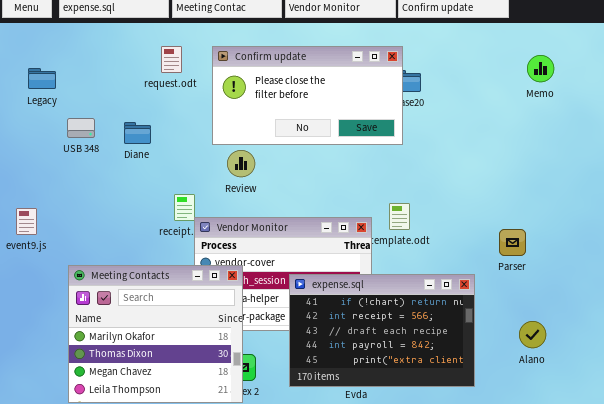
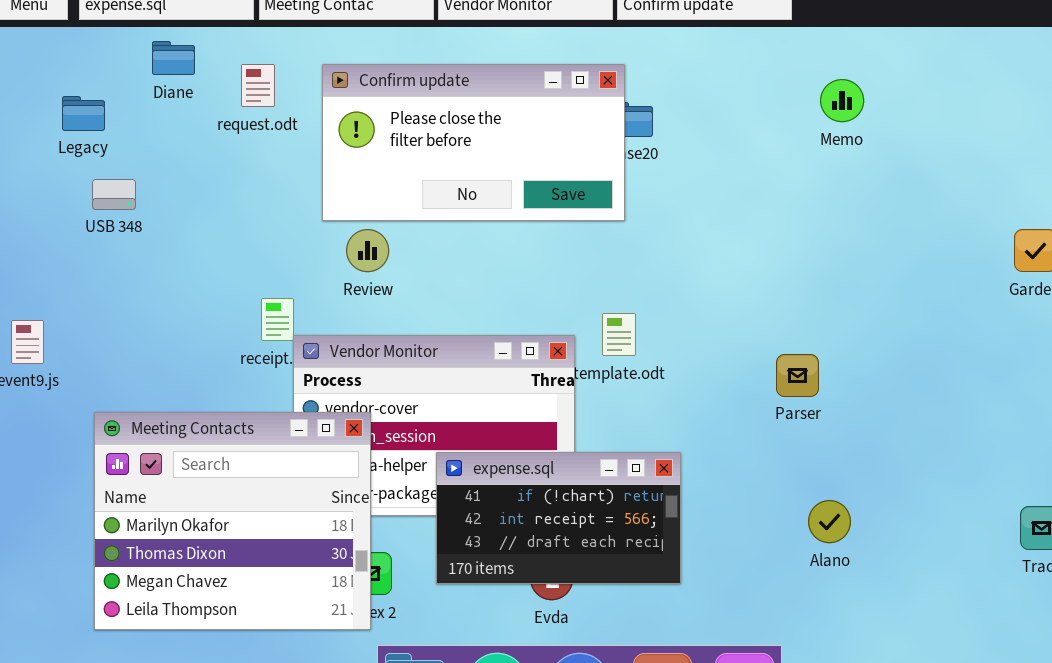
Legacy: [28,68,56,89] -> [62,96,105,131], moved
Diane: [124,122,151,144] -> [152,41,195,75], moved
expense.sql: [289,274,475,387] -> [436,452,681,584], moved, resized

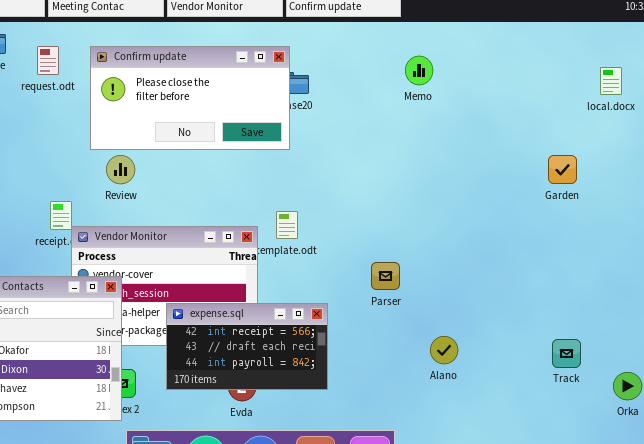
Memo: [820,79,864,122] -> [405,56,433,85], moved
Parser: [776,354,819,397] -> [371,262,400,290], moved
expense.sql: [436,452,681,584] -> [166,303,328,390], scrolled down 1 row
Alano: [808,500,851,543] -> [430,336,458,364], moved

